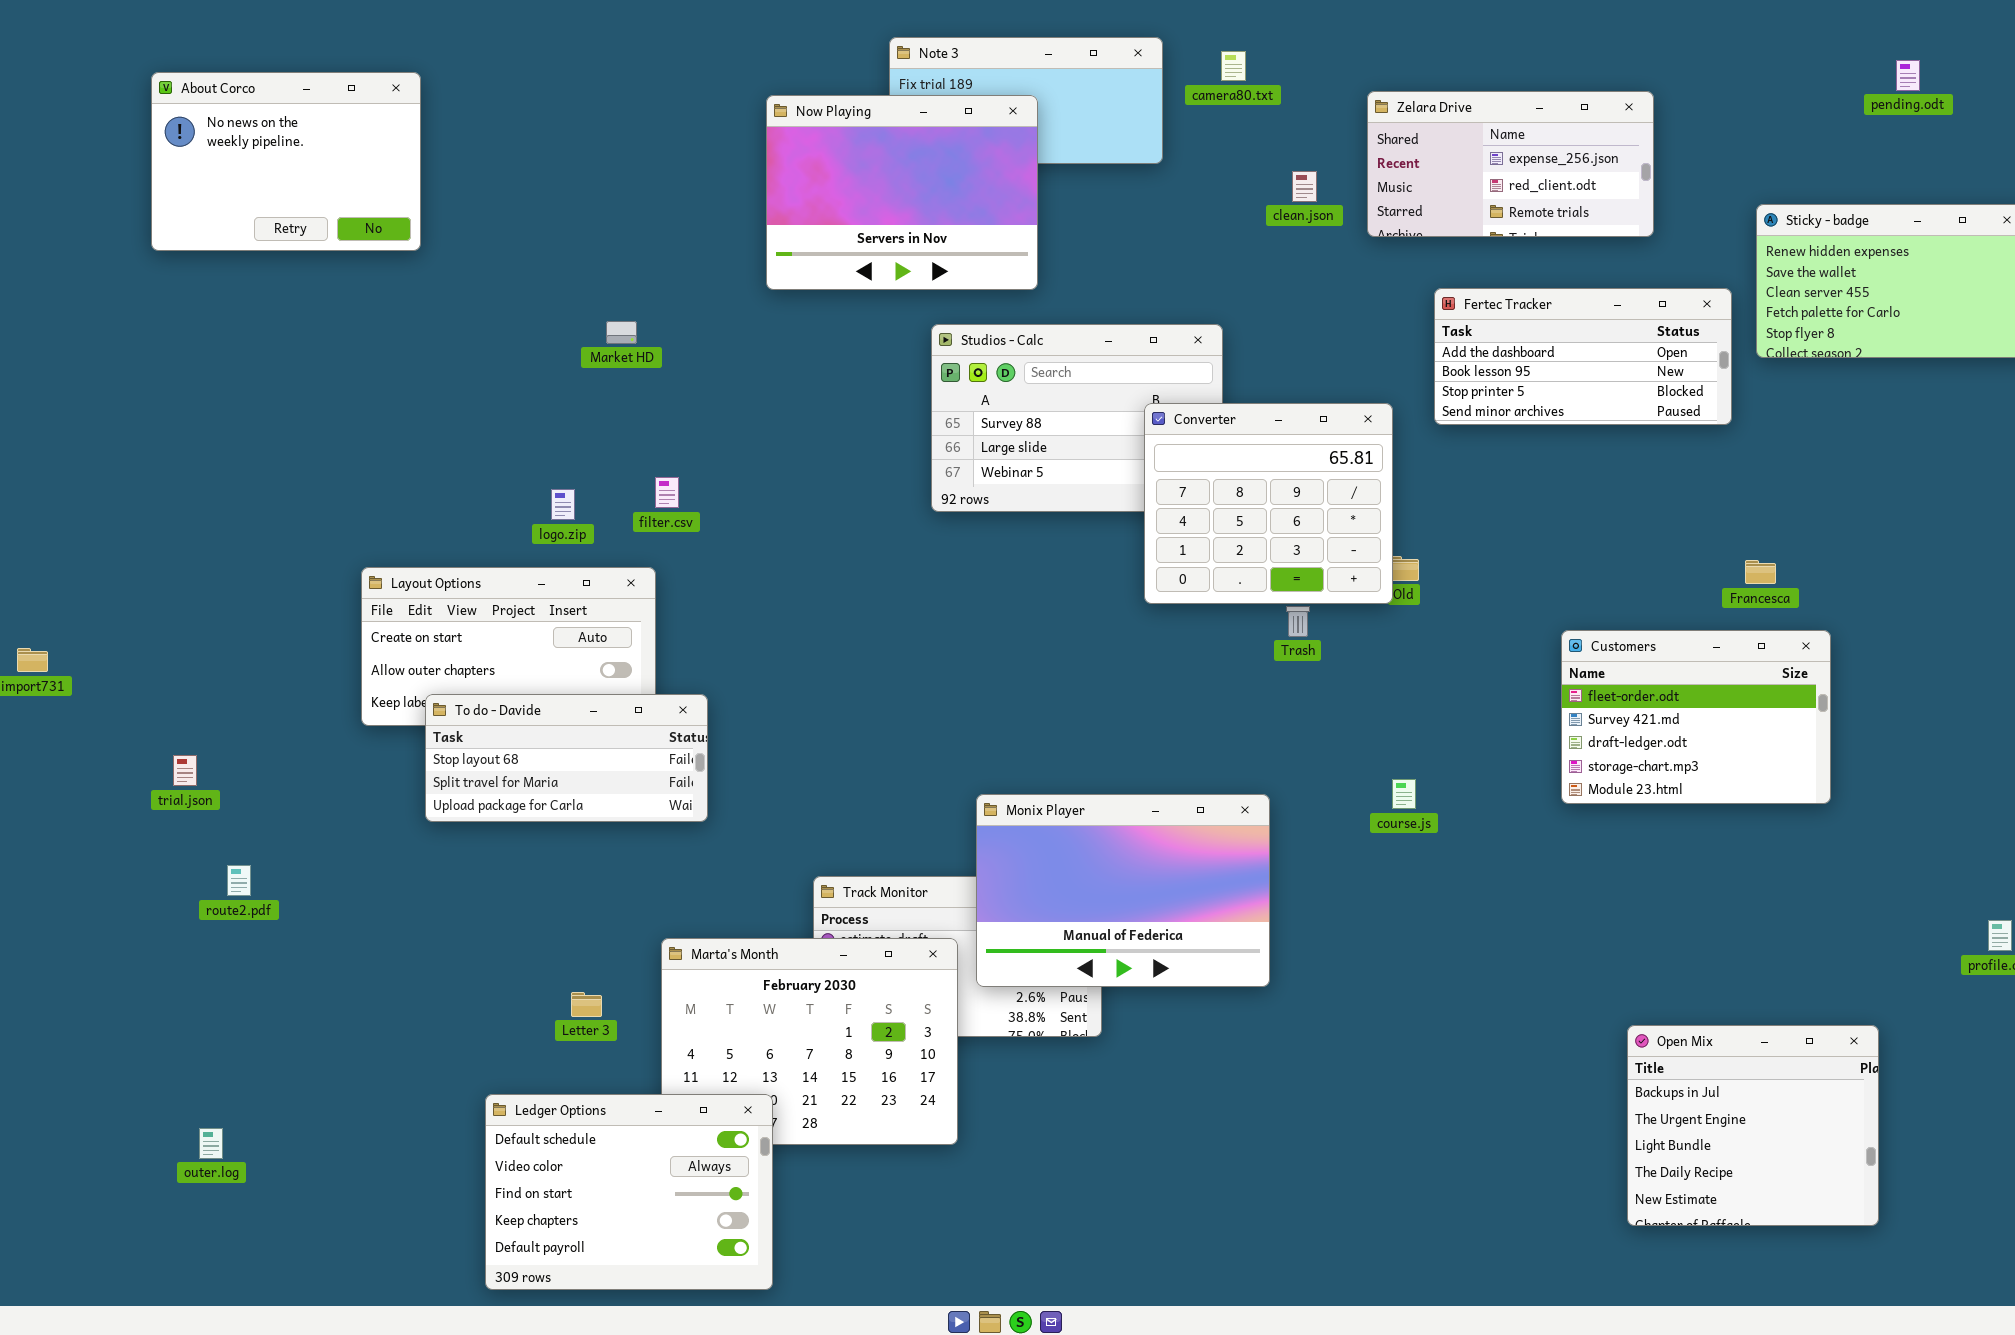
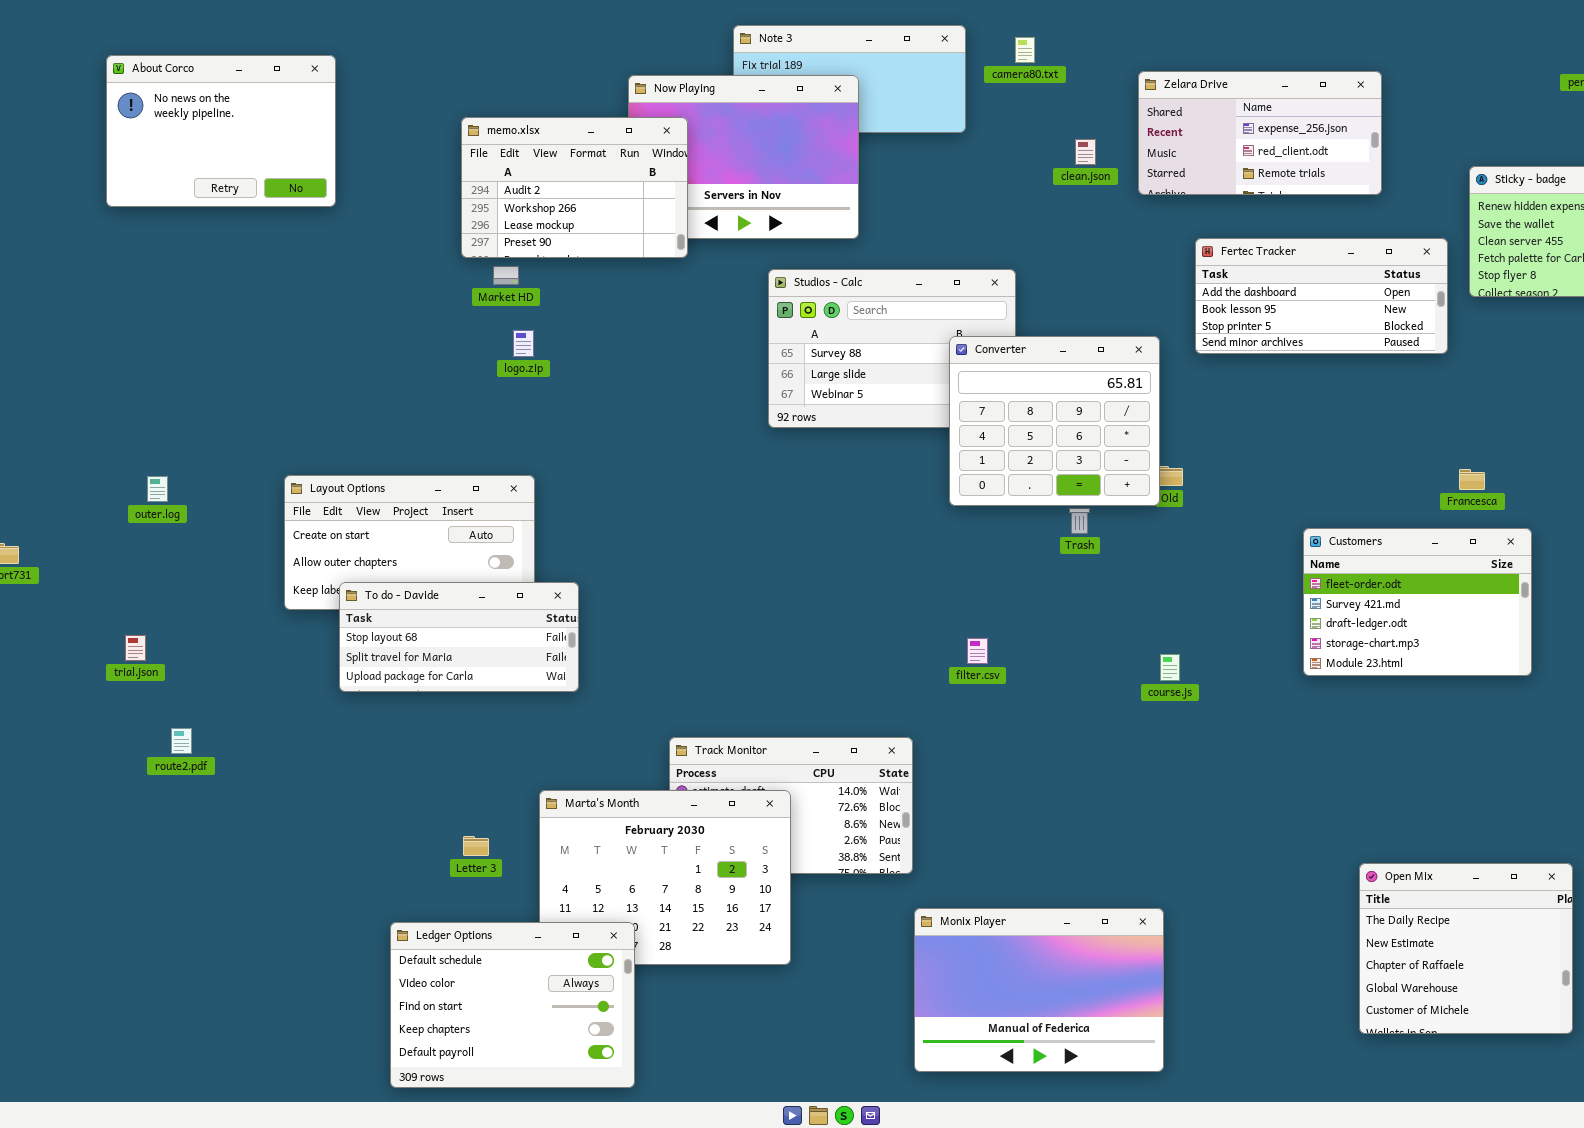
memo.xlsx: none -> [461,117,688,258], opened
filter.csv: [655,477,679,508] -> [967,638,988,664], moved
logo.zip: [551,489,575,520] -> [513,330,534,357], moved
Monix Player: [976,794,1270,987] -> [914,908,1164,1072], moved
Open Mix: [1627,1025,1879,1226] -> [1359,863,1573,1034], scrolled down 3 rows
outer.log: [199,1128,223,1159] -> [147,476,168,502], moved

